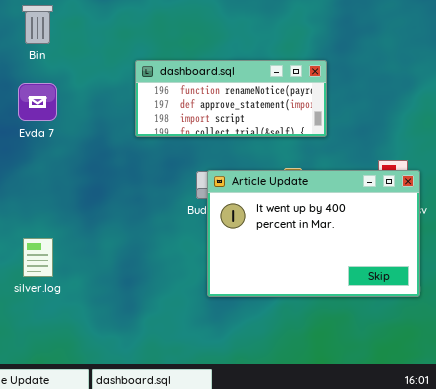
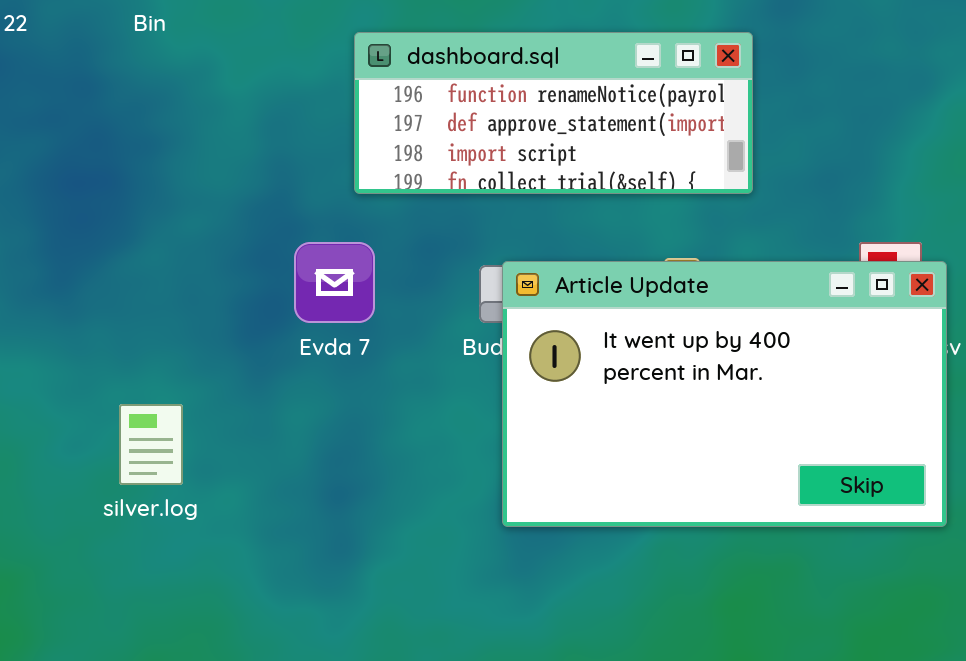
Evda 7: [18,83,57,121] -> [294,242,375,323], moved

